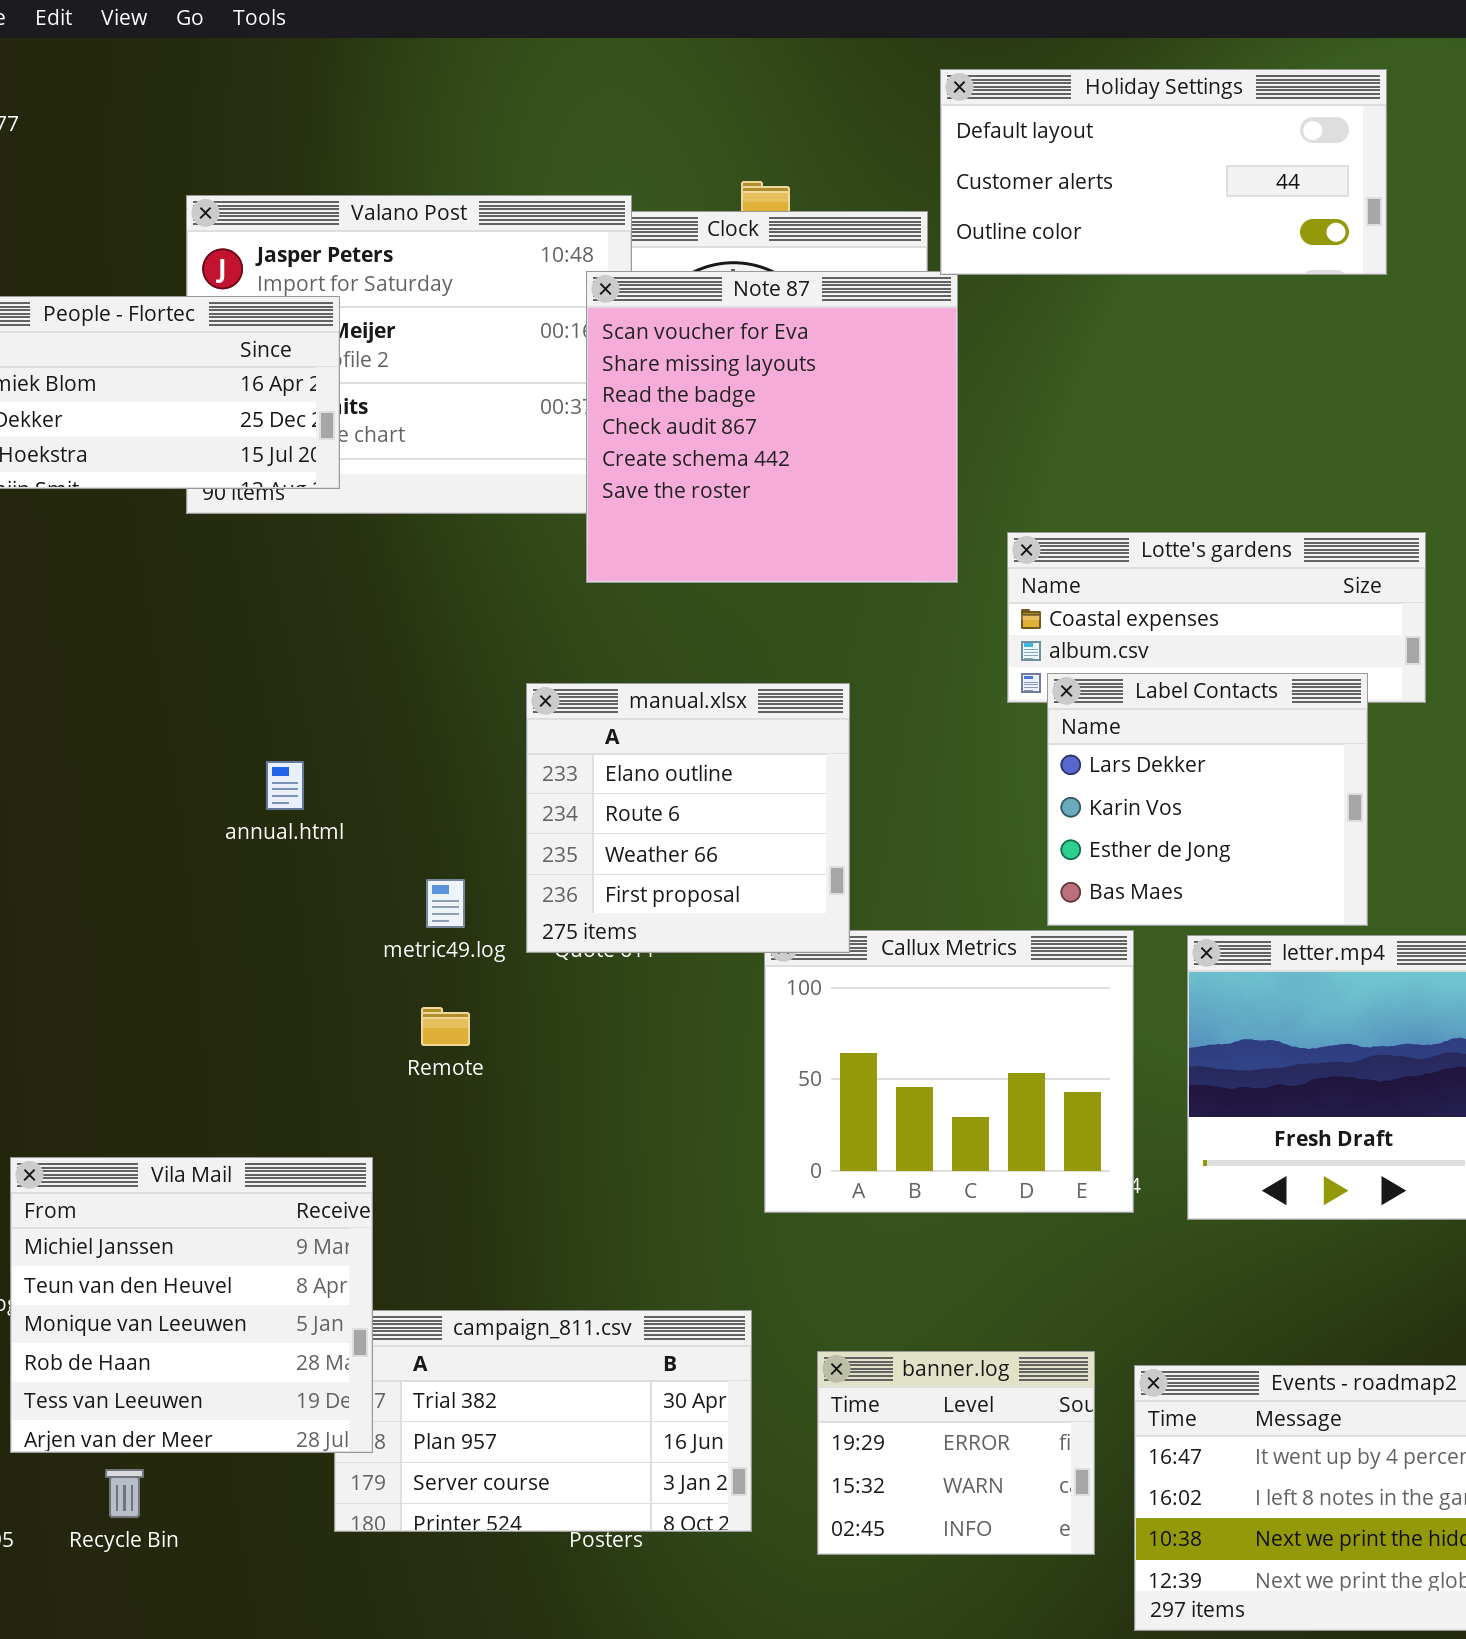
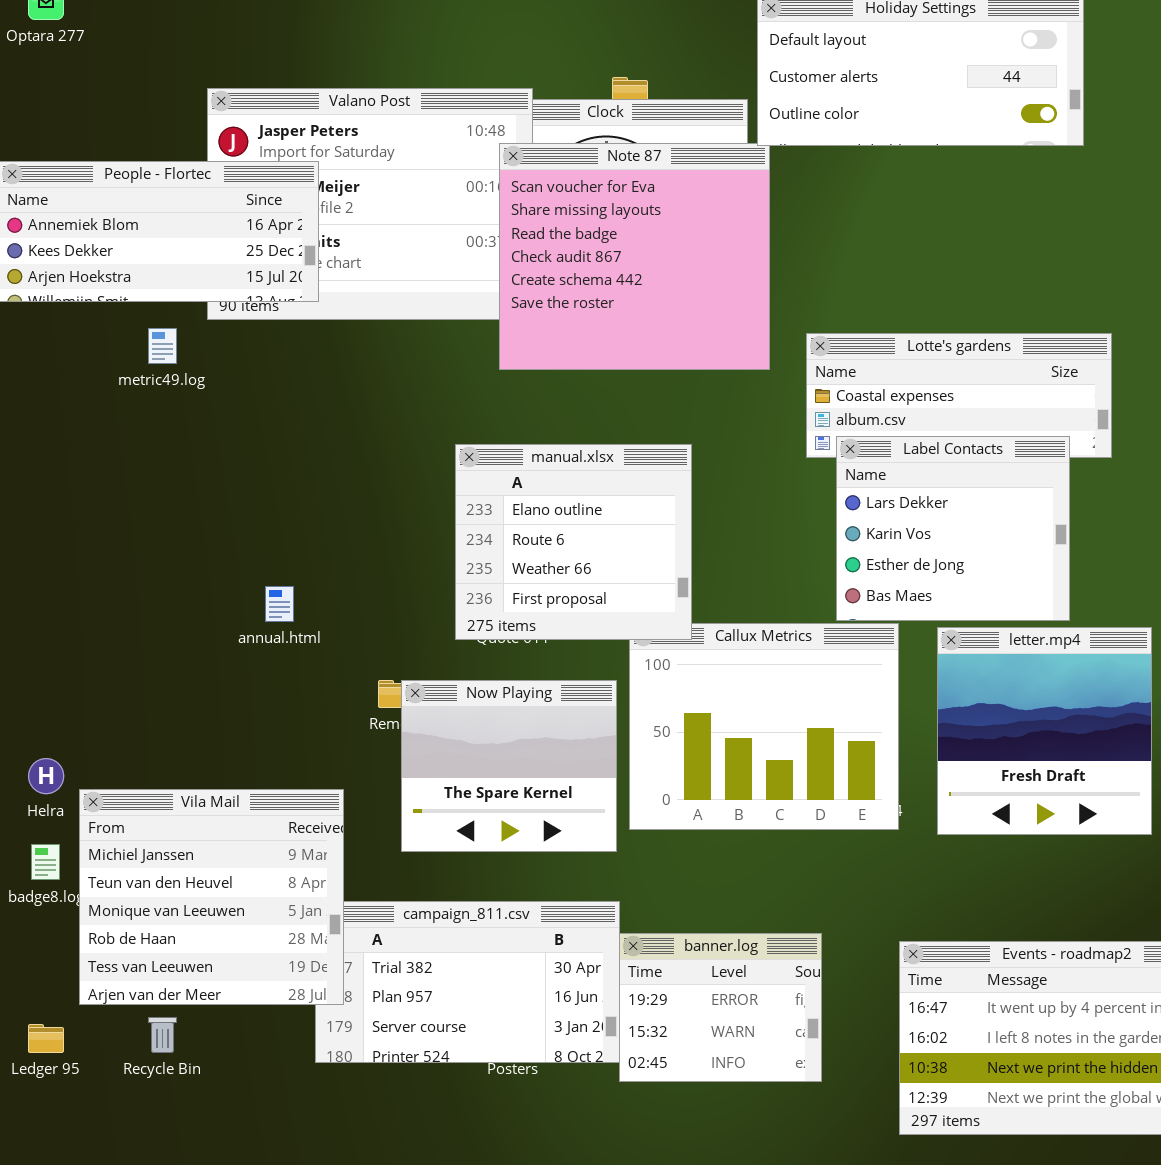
annual.html: [266,761,304,810] -> [265,586,294,622], moved
metric49.log: [426,879,465,928] -> [148,328,177,364], moved
Now Playing: none -> [401,680,617,852], opened
banner.log: [817,1351,1095,1555] -> [619,933,822,1082], moved

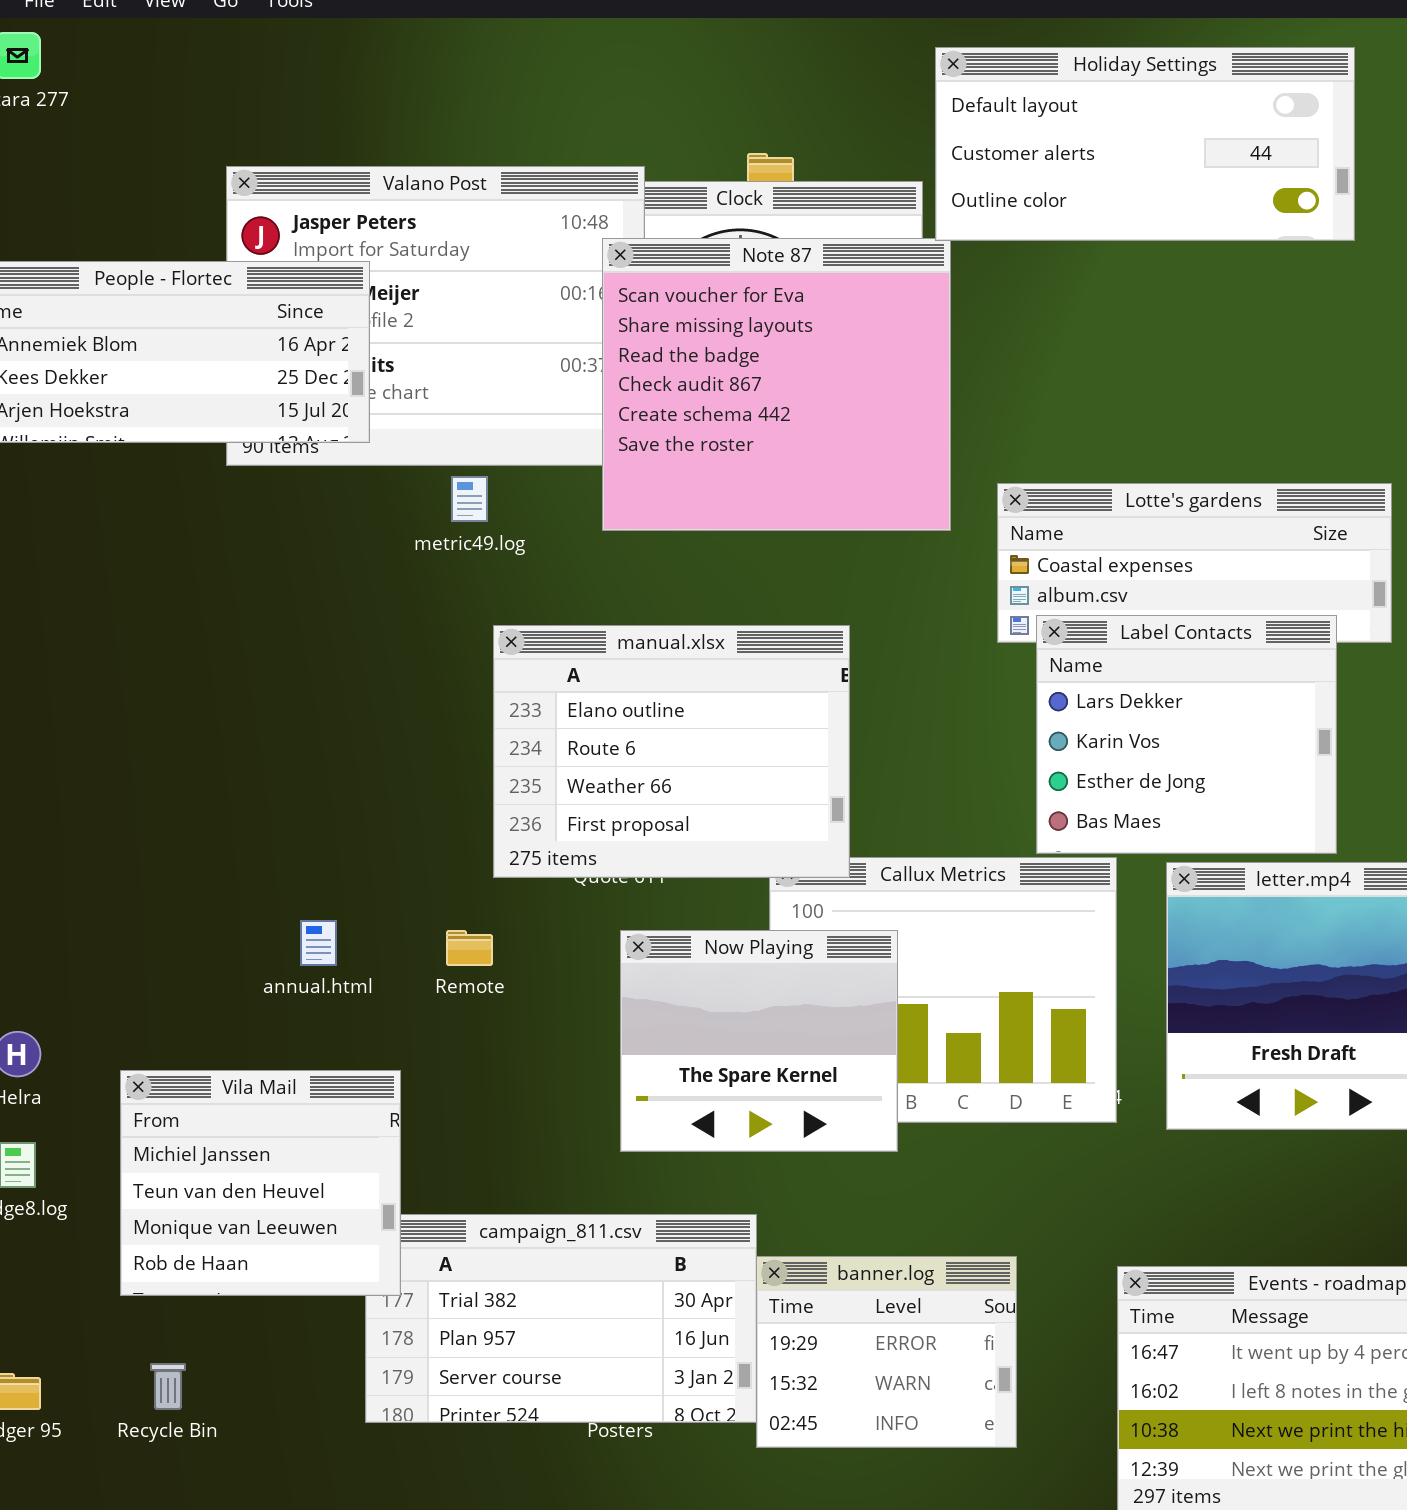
metric49.log: [148,328,177,364] -> [451,476,488,522], moved
manual.xlsx: [455,444,692,640] -> [493,625,850,878], resized
annual.html: [265,586,294,622] -> [300,920,337,966], moved
Now Playing: [401,680,617,852] -> [620,930,898,1152], moved
Vila Mail: [79,789,344,1005] -> [120,1070,401,1296], resized

